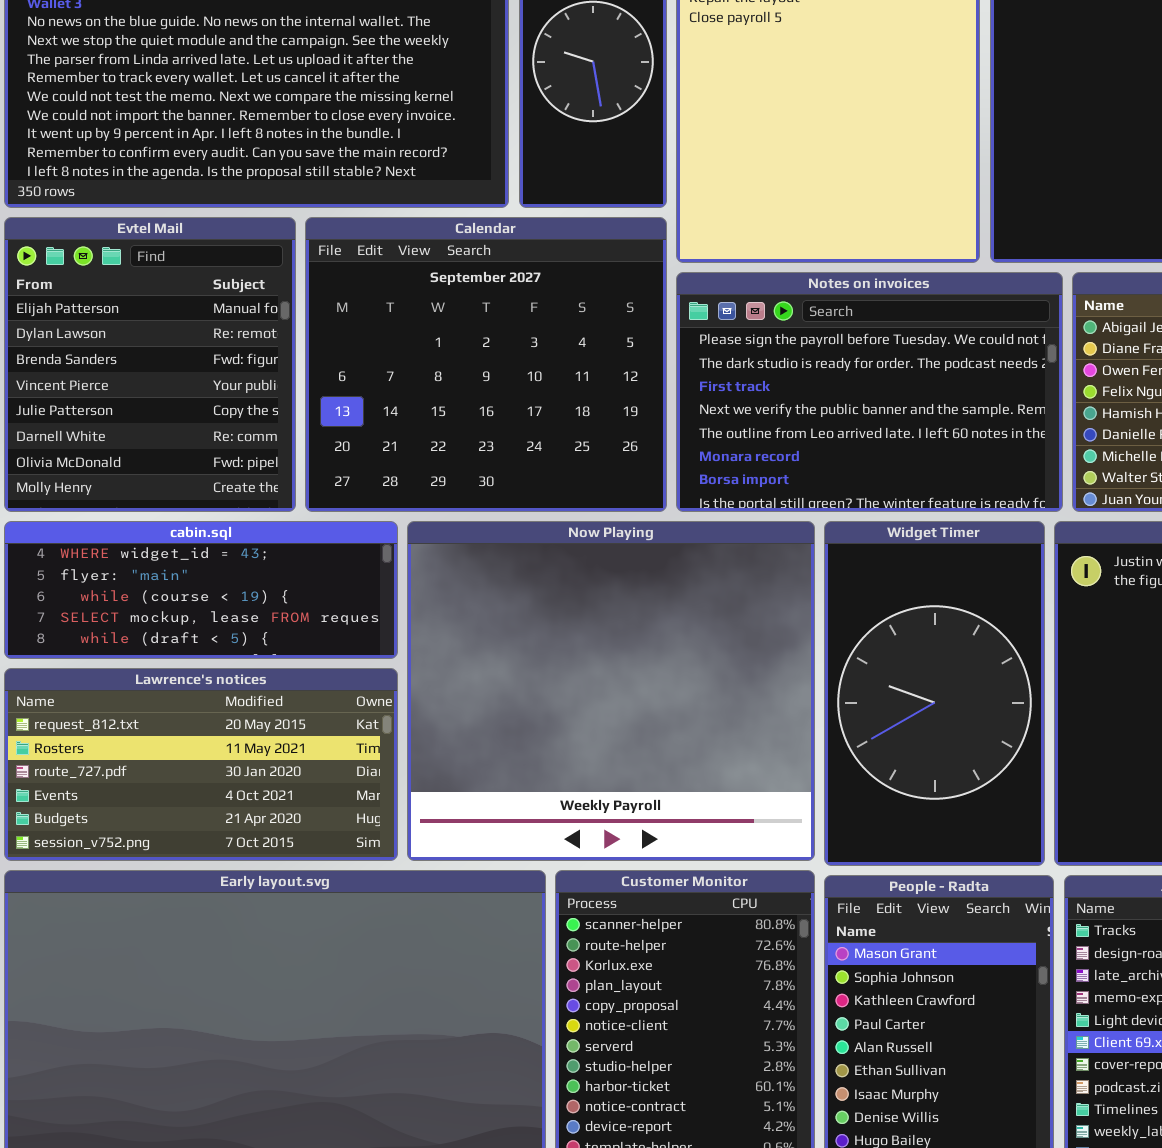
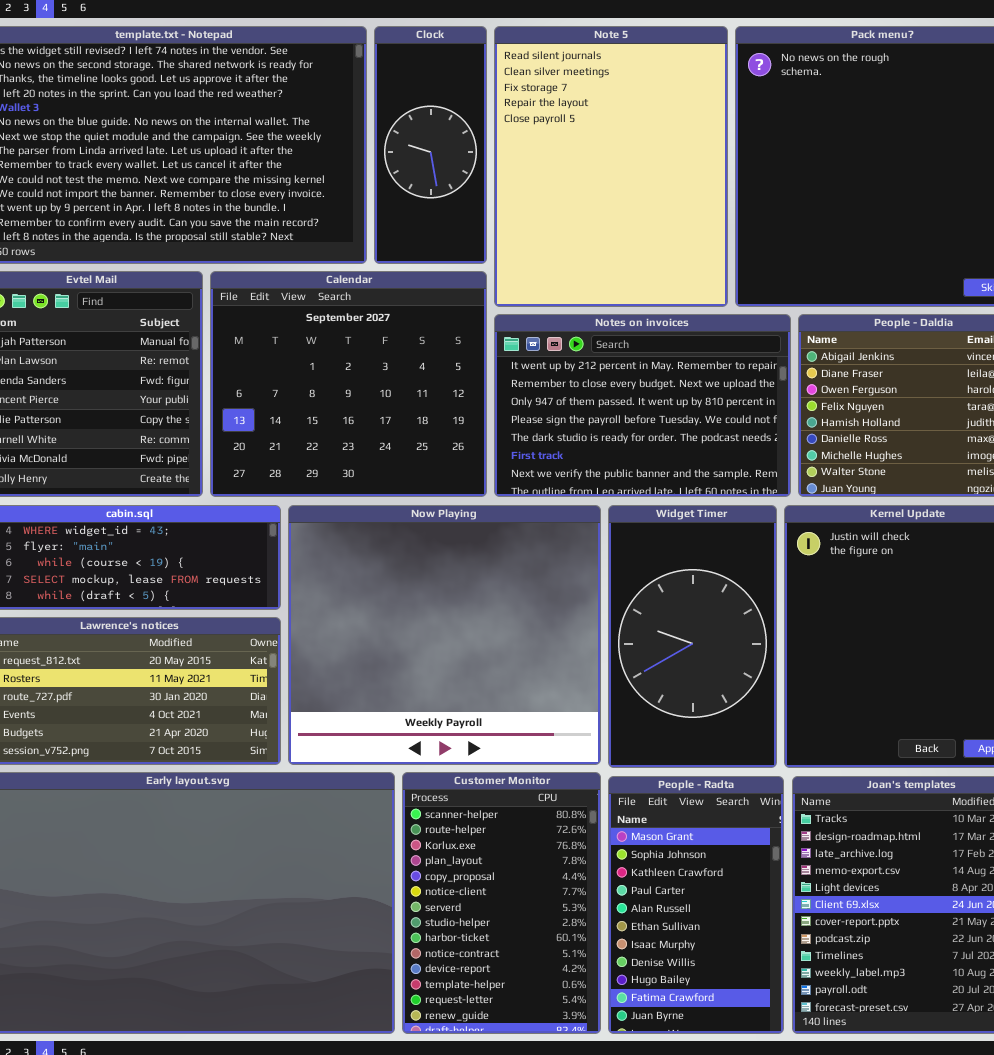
Notes on invoices: [676,272,1063,512] -> [494,314,791,497], scrolled up 3 rows

